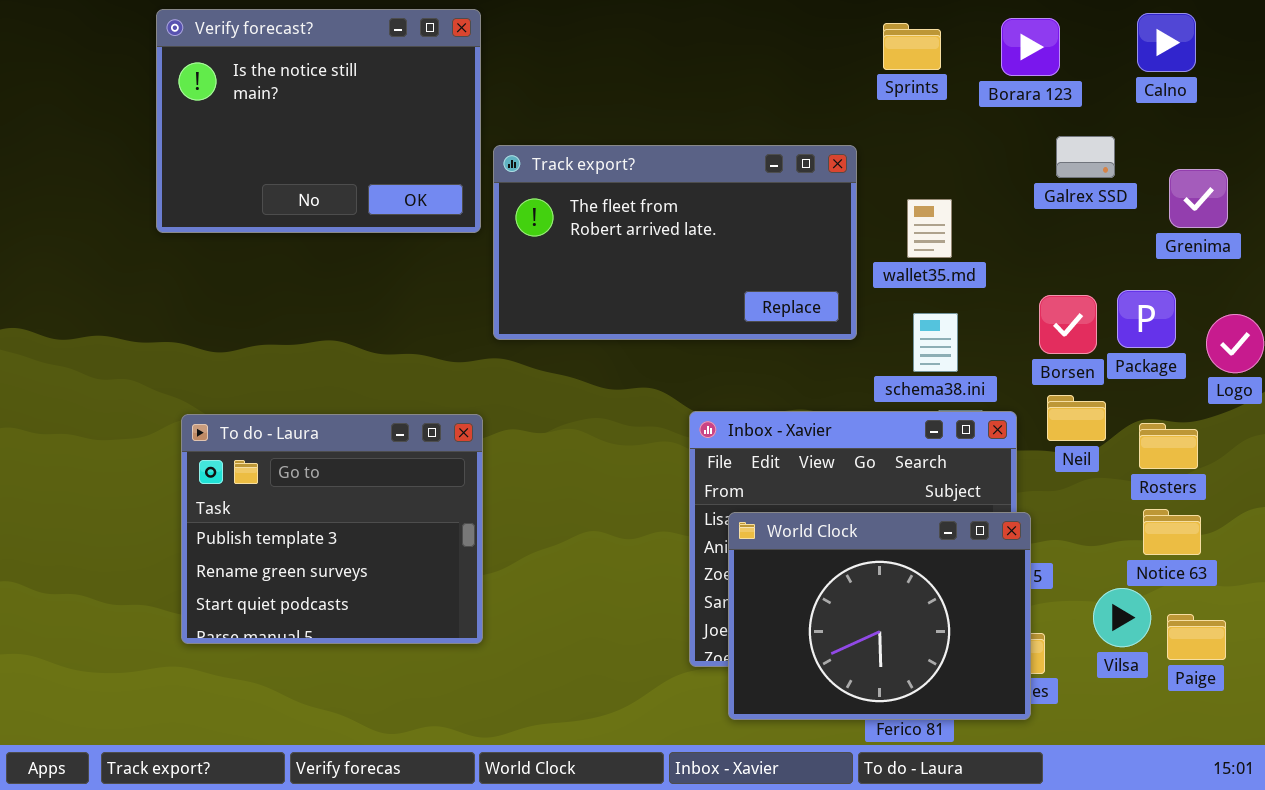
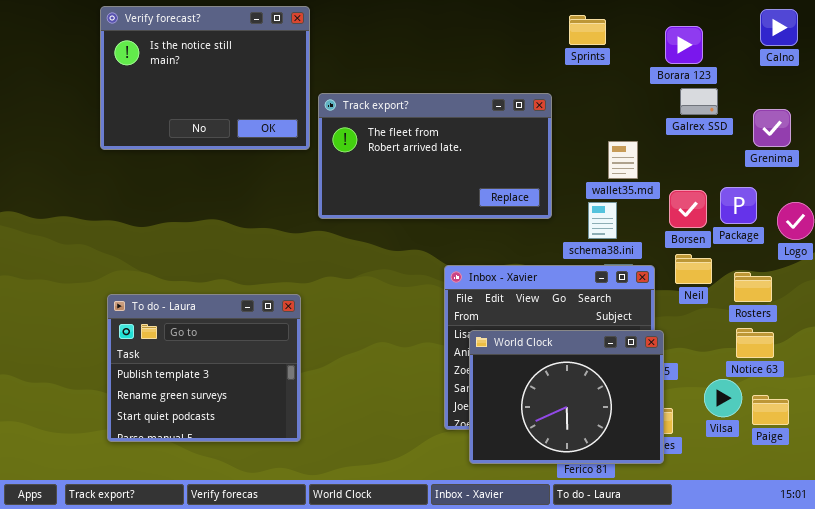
Calno: [1137,13,1196,72] -> [760,9,798,46], moved
Borara 123: [1001,18,1060,76] -> [665,26,703,64], moved
wallet35.md: [907,199,952,258] -> [608,141,638,179], moved
To do - Laura: [181,414,483,644] -> [107,294,301,442], moved

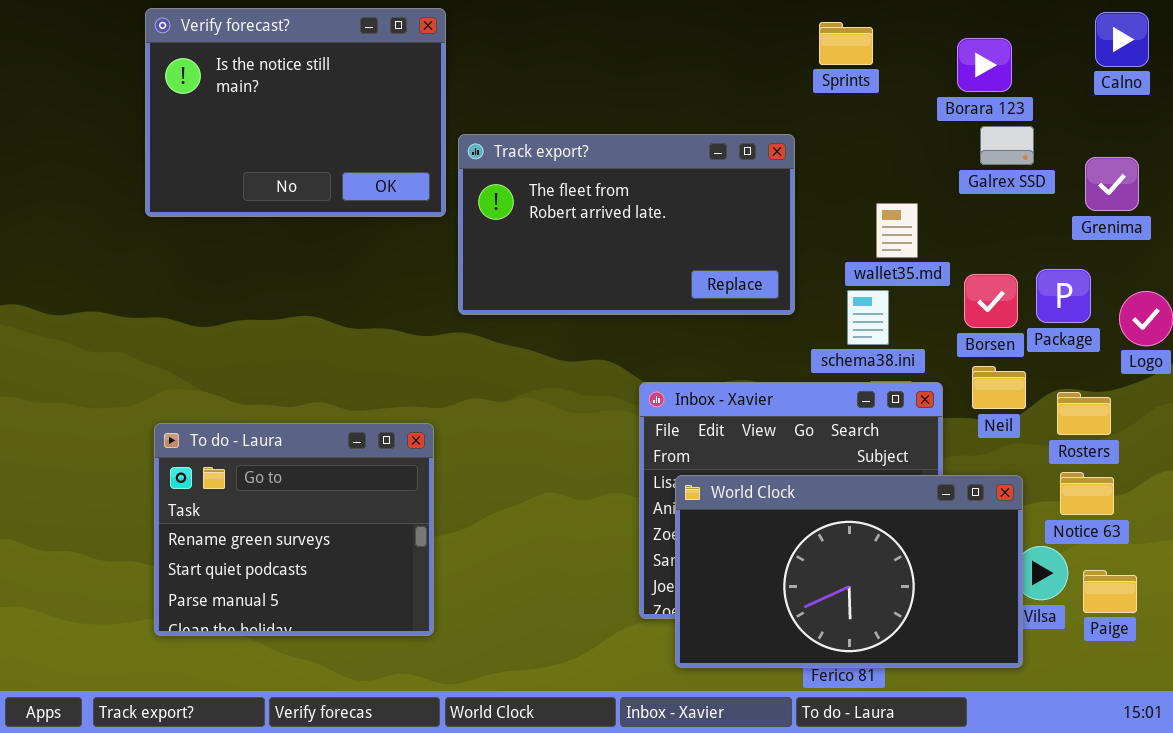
To do - Laura: [107,294,301,442] -> [154,423,434,636], scrolled down 1 row
World Clock: [469,330,664,464] -> [675,475,1023,668], resized

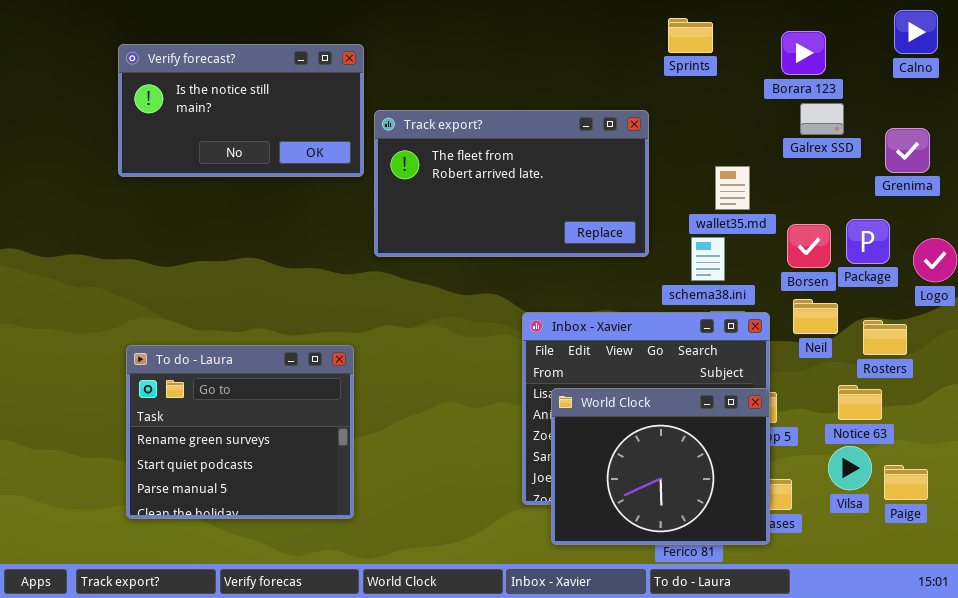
Verify forecast?: [145,8,446,217] -> [118,44,364,177], resized
Notice 63: [1060,472,1114,515] -> [838,385,882,420], moved
World Clock: [675,475,1023,668] -> [551,388,770,545], resized

